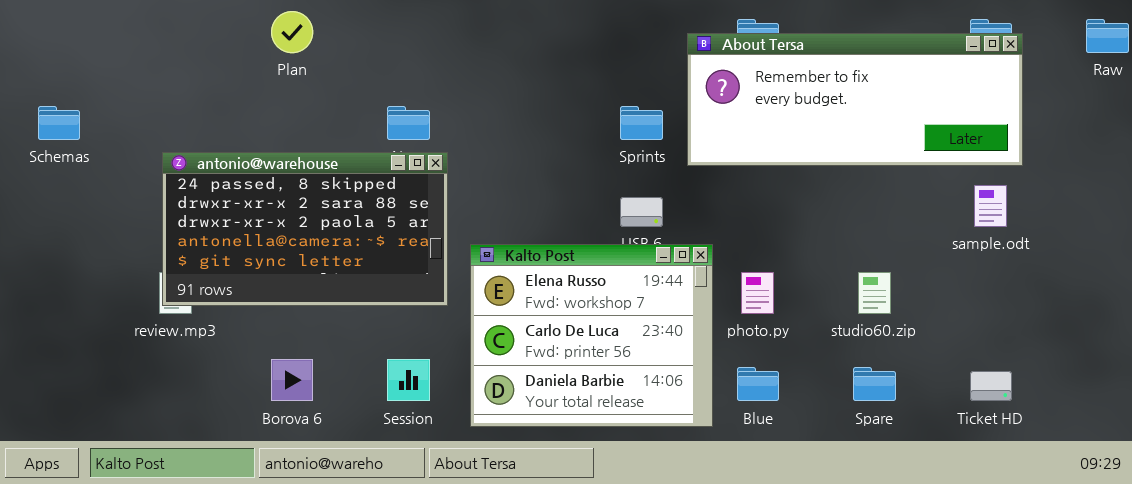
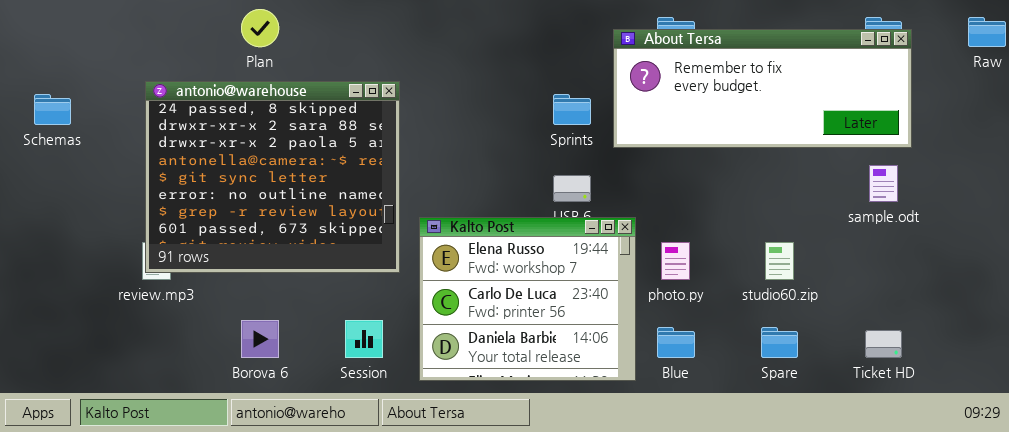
antonio@warehouse: [162,152,448,306] -> [145,81,400,273], resized

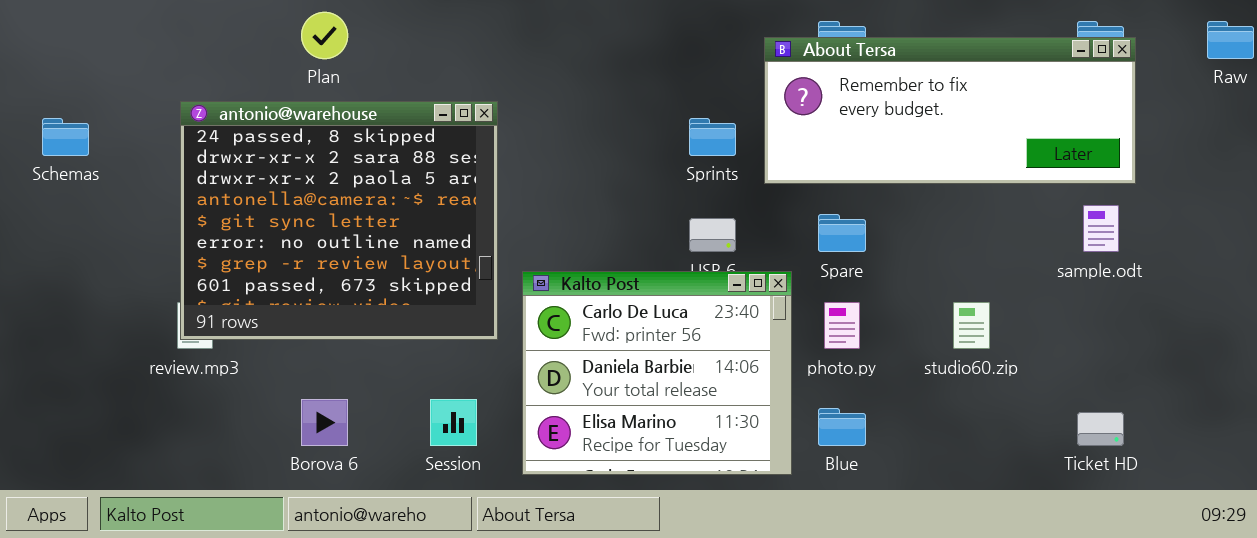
Kalto Post: [419,217,636,381] -> [522,271,792,475], scrolled down 1 row
Spare: [761,327,798,358] -> [818,214,866,252], moved

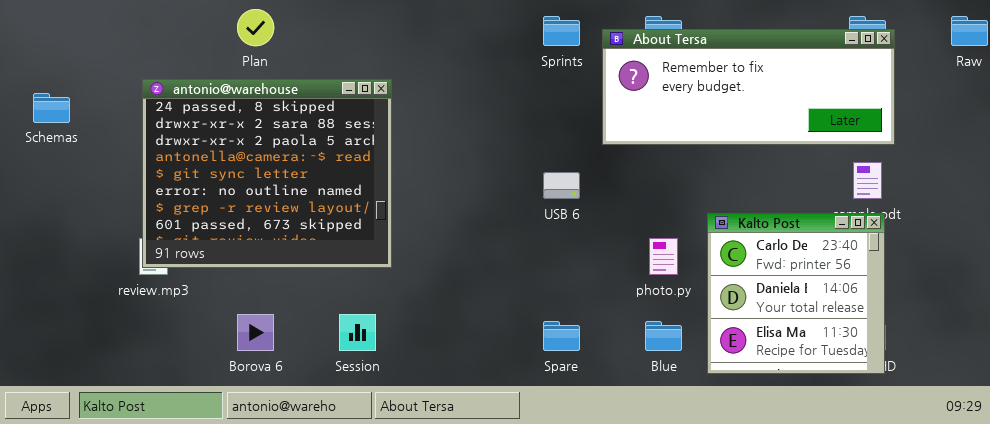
Sprints: [689,118,736,156] -> [543,16,580,46], moved
Spare: [818,214,866,252] -> [543,321,580,351], moved
Kalto Post: [522,271,792,475] -> [707,213,885,374], moved, resized

